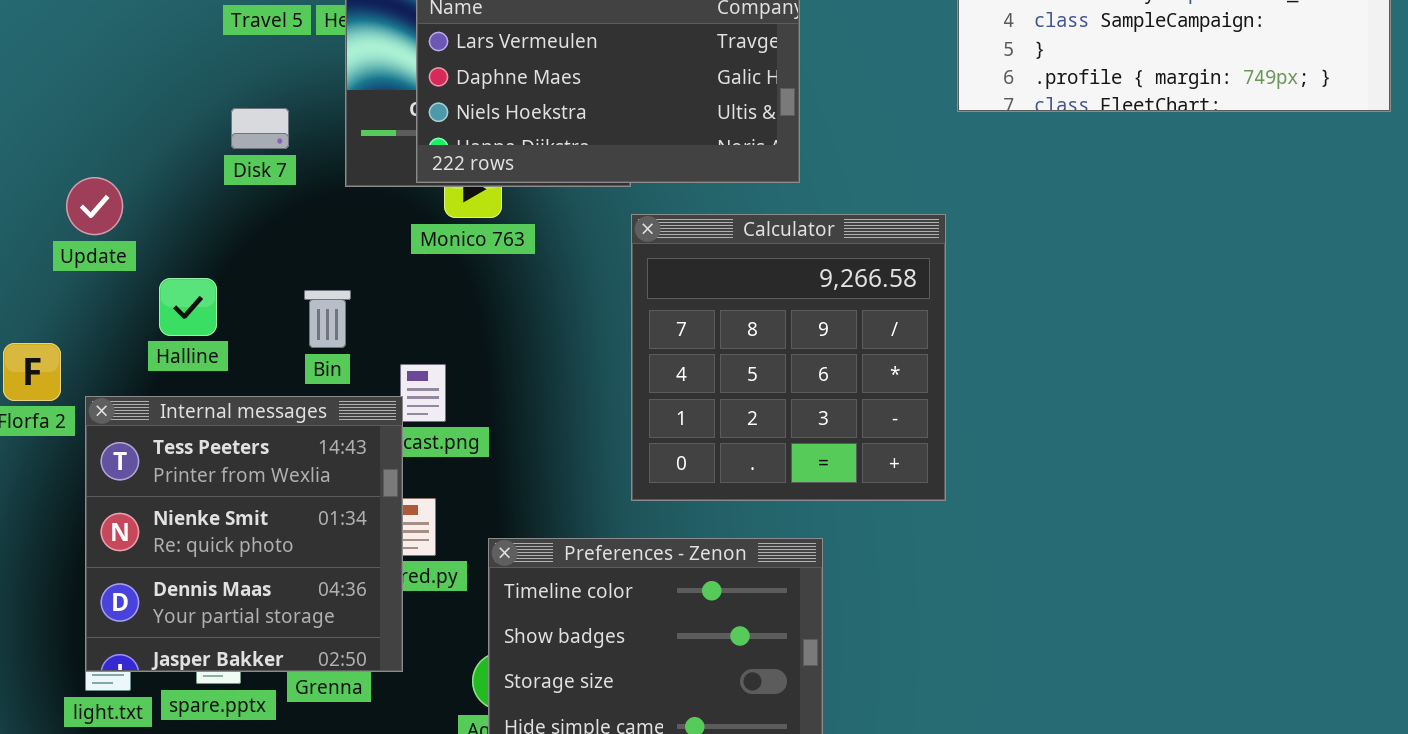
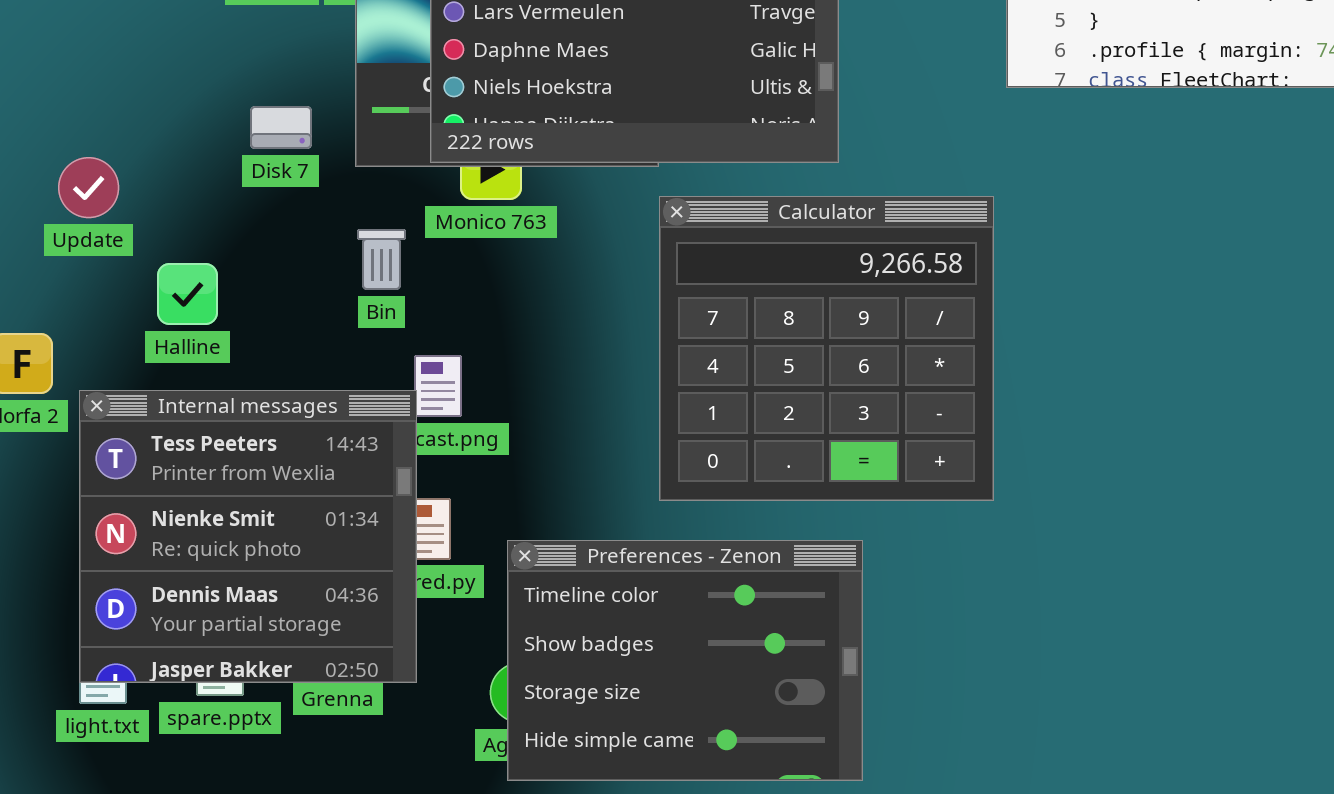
Disk 7: [231,108,289,149] -> [250,106,312,149], moved
Bin: [304,290,351,348] -> [357,229,406,290], moved

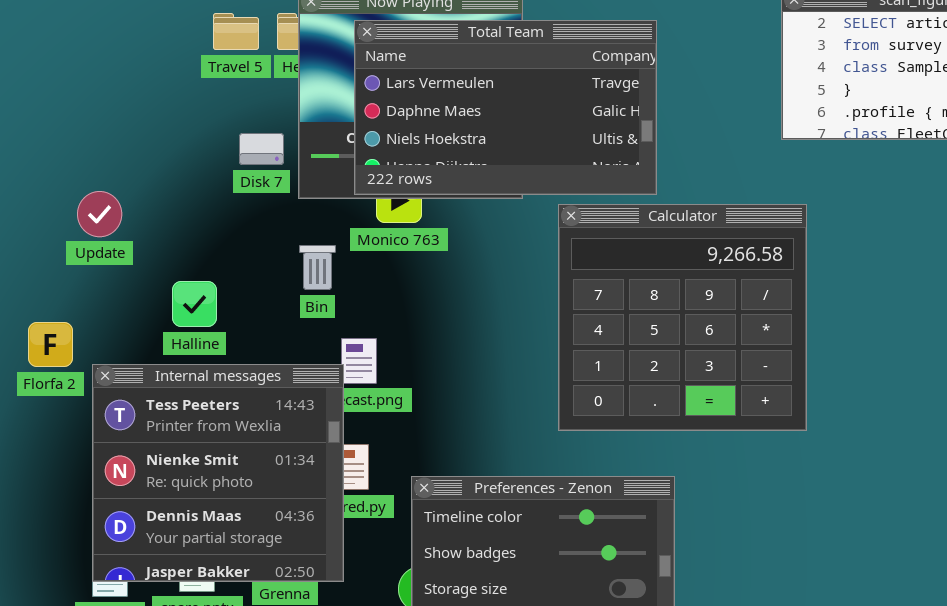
Disk 7: [250,106,312,149] -> [239,133,284,165], moved
Calculator: [659,196,994,501] -> [558,204,807,431], moved
Halline: [157,263,218,325] -> [172,281,217,327], moved

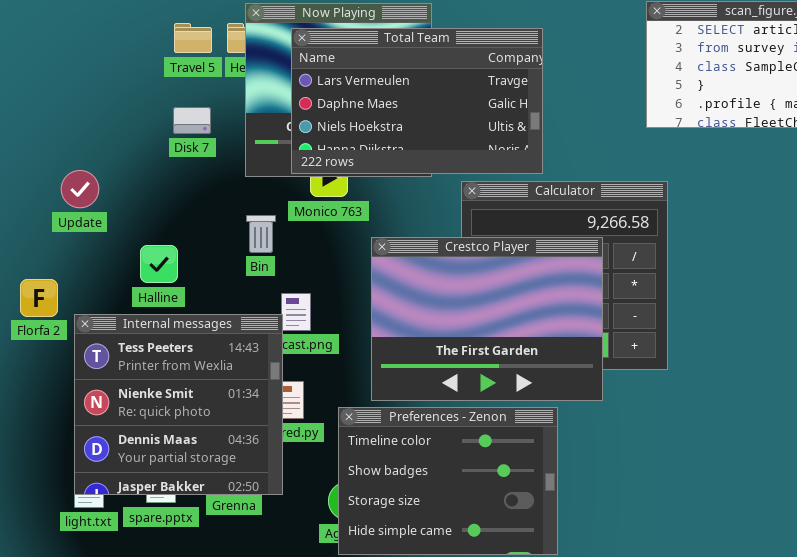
Disk 7: [239,133,284,165] -> [173,107,211,134], moved
Crestco Player: none -> [371,237,603,401], opened

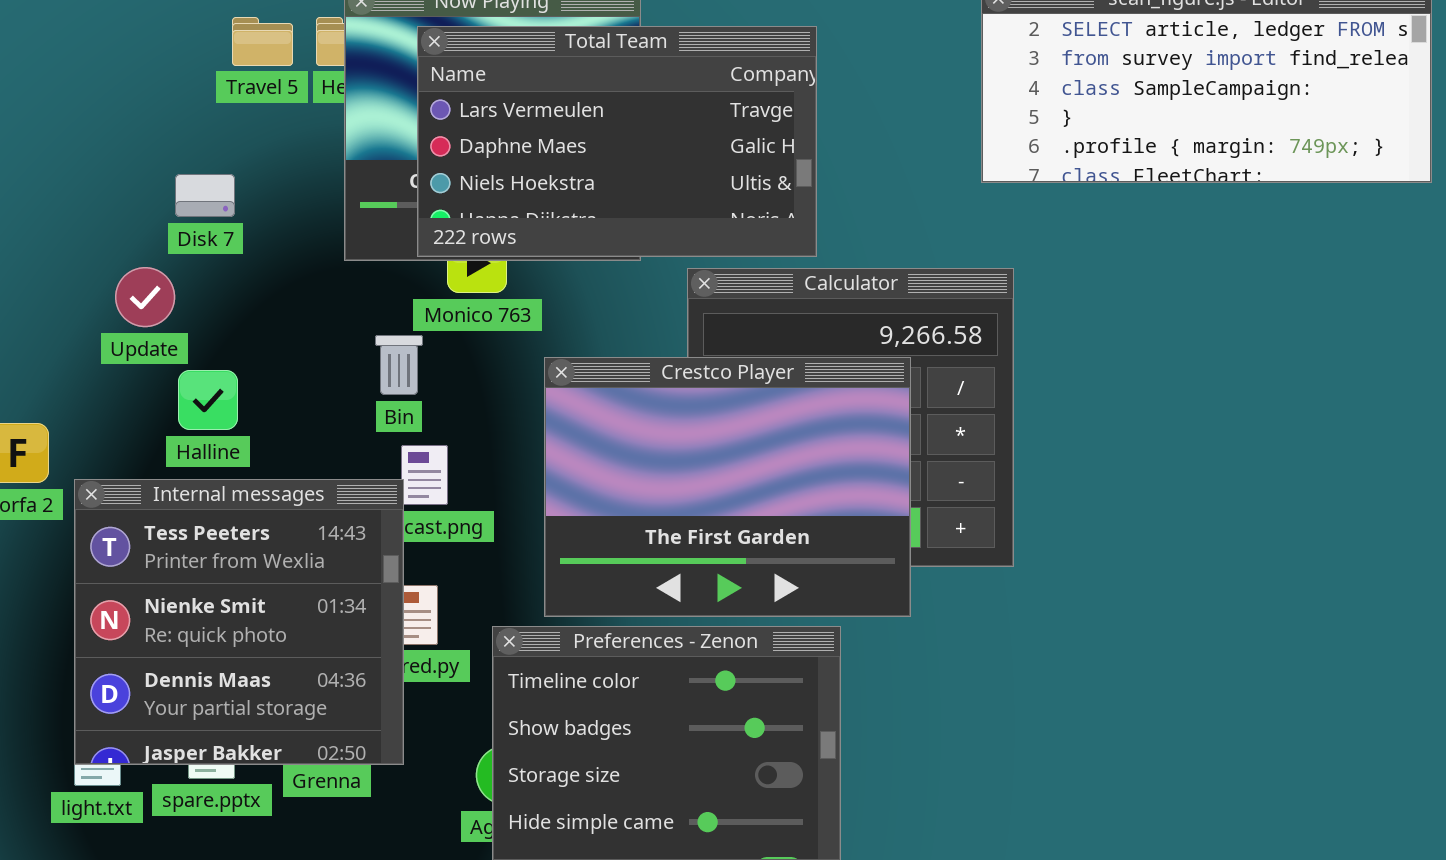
Disk 7: [173,107,211,134] -> [175,174,235,217], moved
Update: [61,170,99,208] -> [115,267,175,327], moved
Bin: [246,215,276,253] -> [375,335,423,395], moved

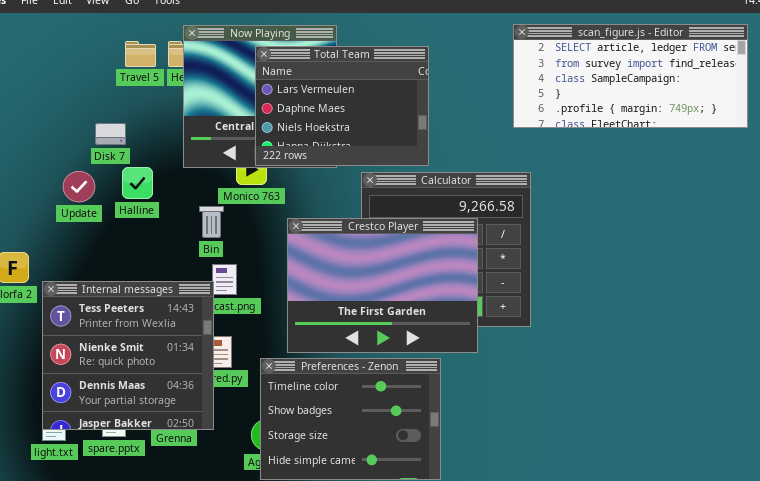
Total Team: [417,26,817,257] -> [255,46,429,166], resized
Halline: [178,370,238,430] -> [122,167,153,199], moved

